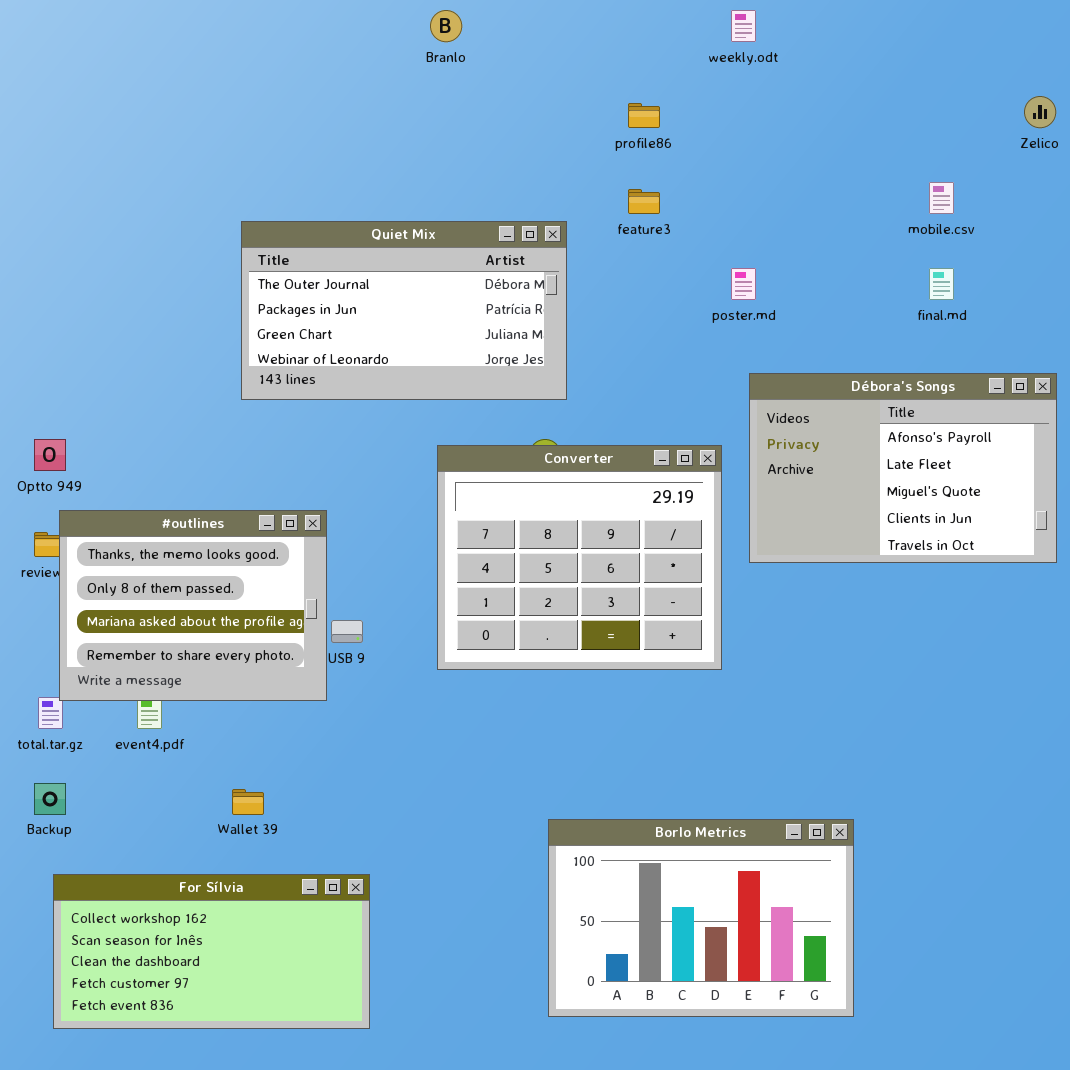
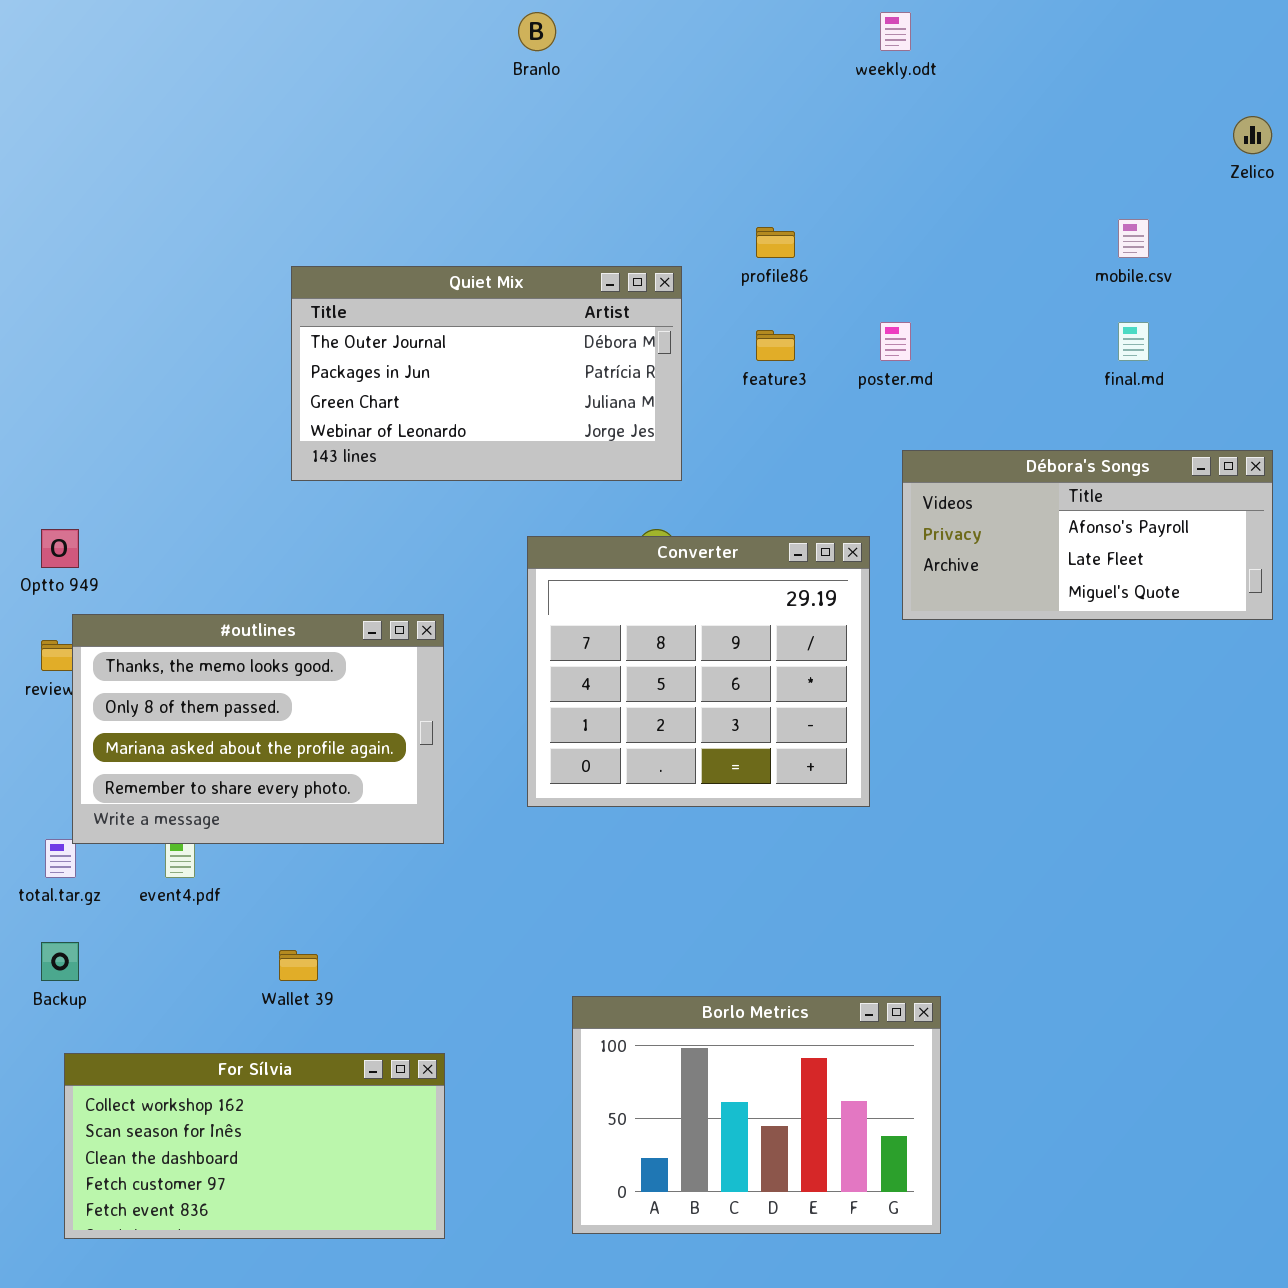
profile86: [628,103,660,128] -> [756,227,795,258], moved
feature3: [628,189,660,214] -> [756,330,795,361], moved
Débora's Songs: [749,373,1057,563] -> [902,450,1273,620], resized
#outlines: [59,510,327,701] -> [72,614,444,844], resized
Borlo Metrics: [548,819,854,1017] -> [572,996,941,1234], moved

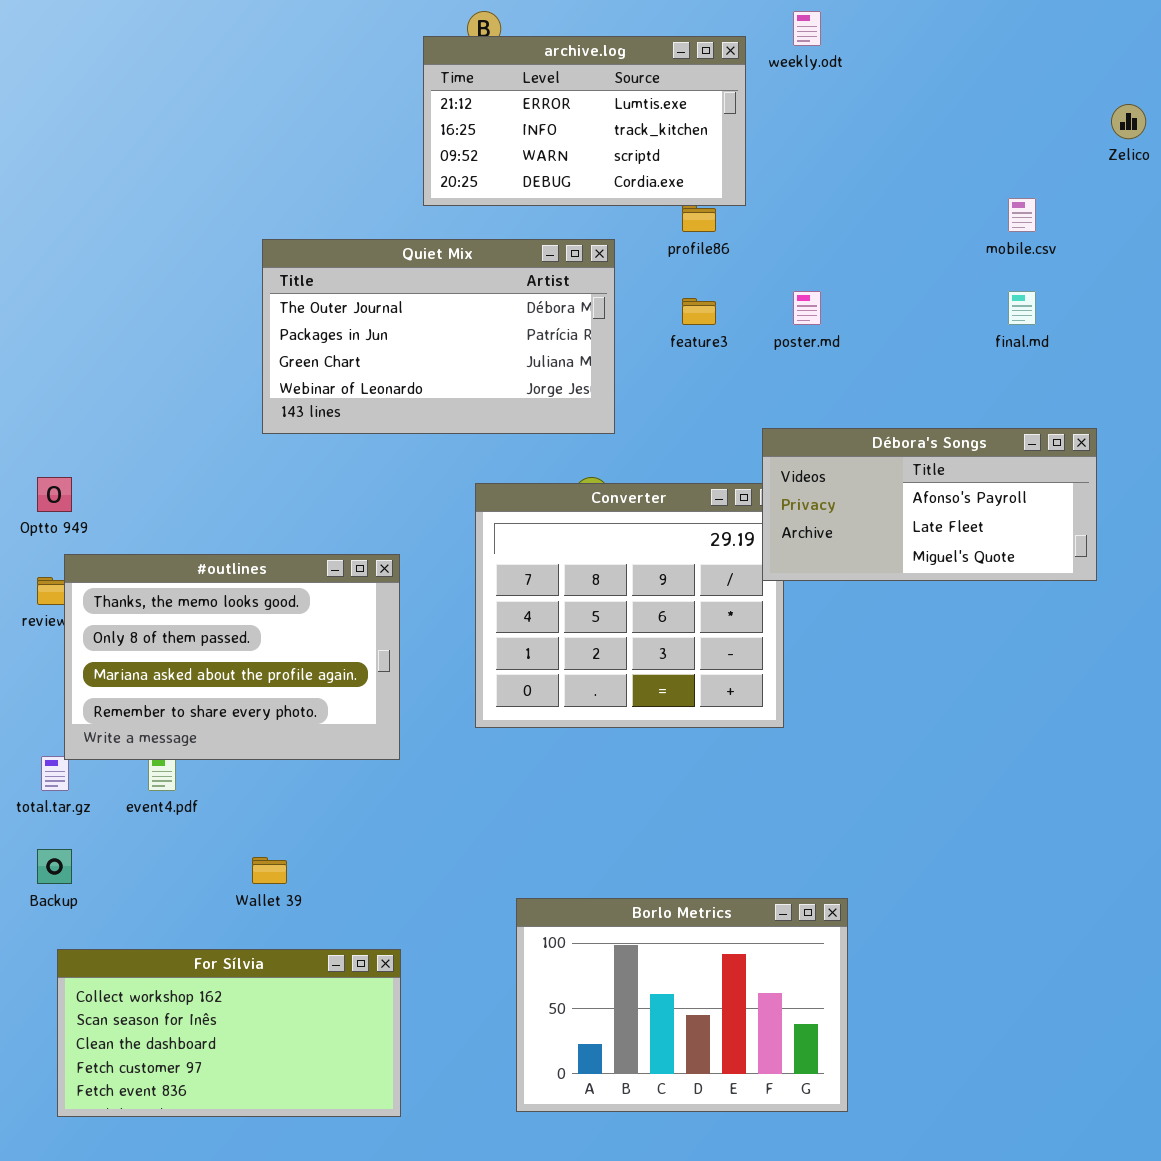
archive.log: none -> [423,36,746,206], opened
Débora's Songs: [902,450,1273,620] -> [762,428,1097,581], moved

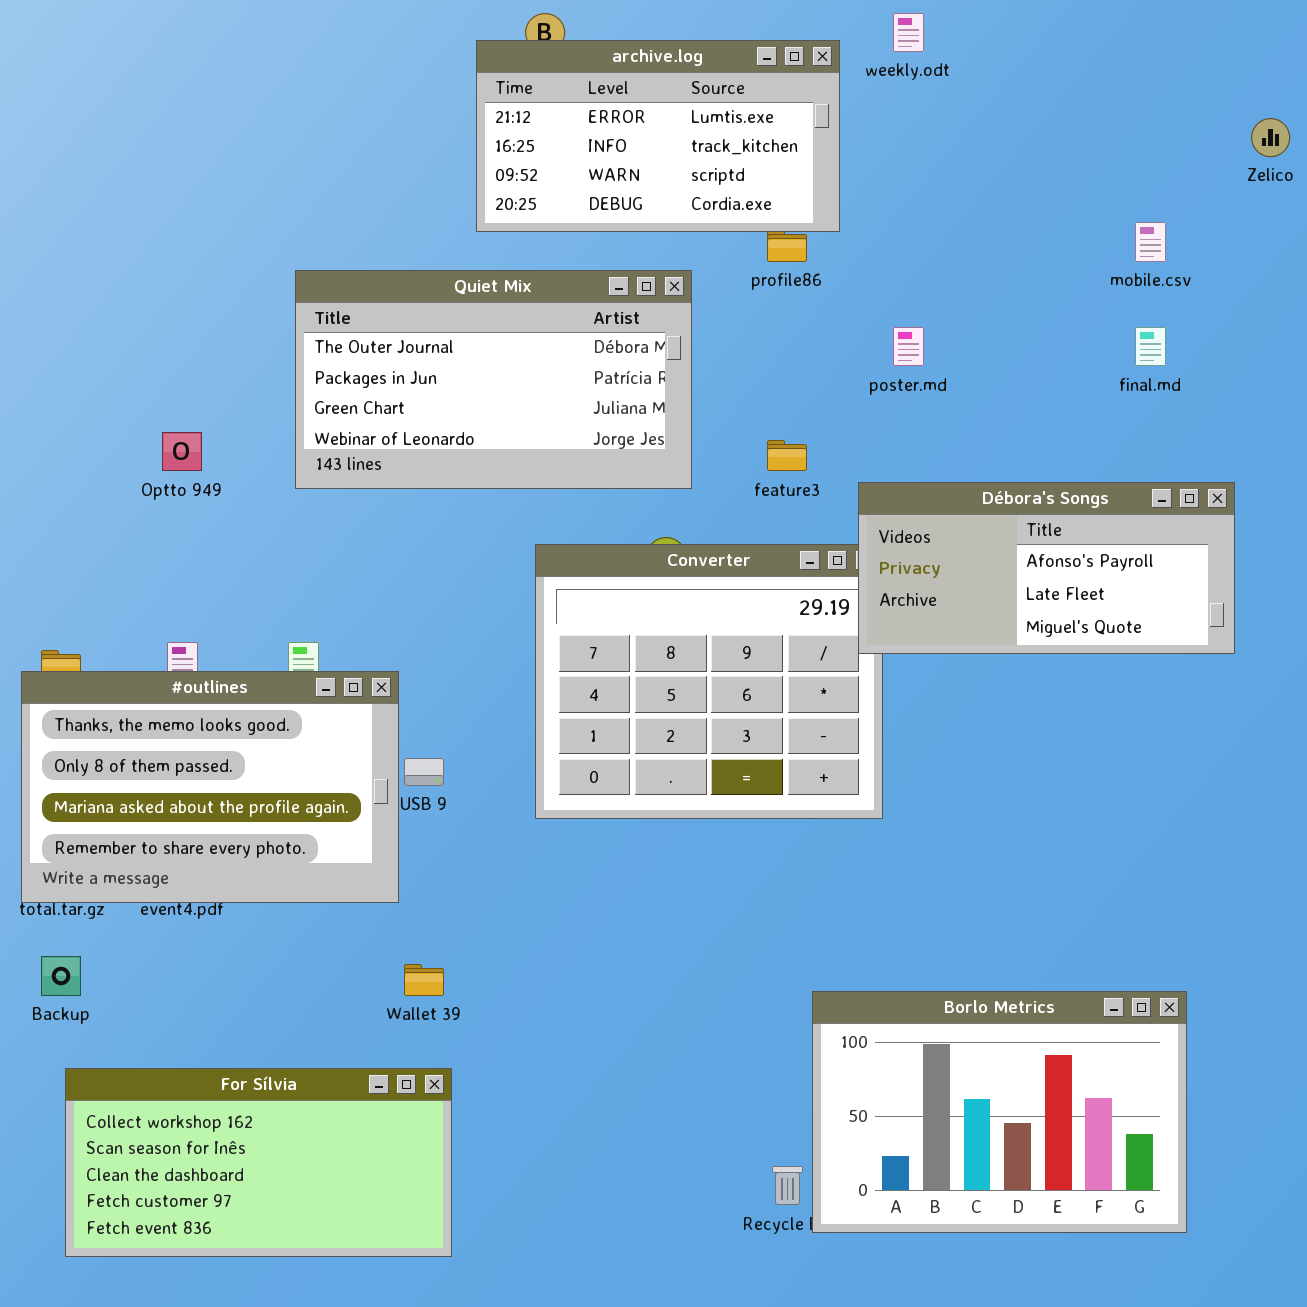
feature3: [682,298,716,325] -> [767,440,807,471], moved
Optto 949: [37,477,72,512] -> [162,432,202,471], moved
#outlines: [64,554,400,760] -> [21,671,399,903], moved
Wallet 39: [252,857,287,884] -> [404,964,444,996], moved
Borlo Metrics: [516,898,848,1112] -> [812,991,1187,1233], moved

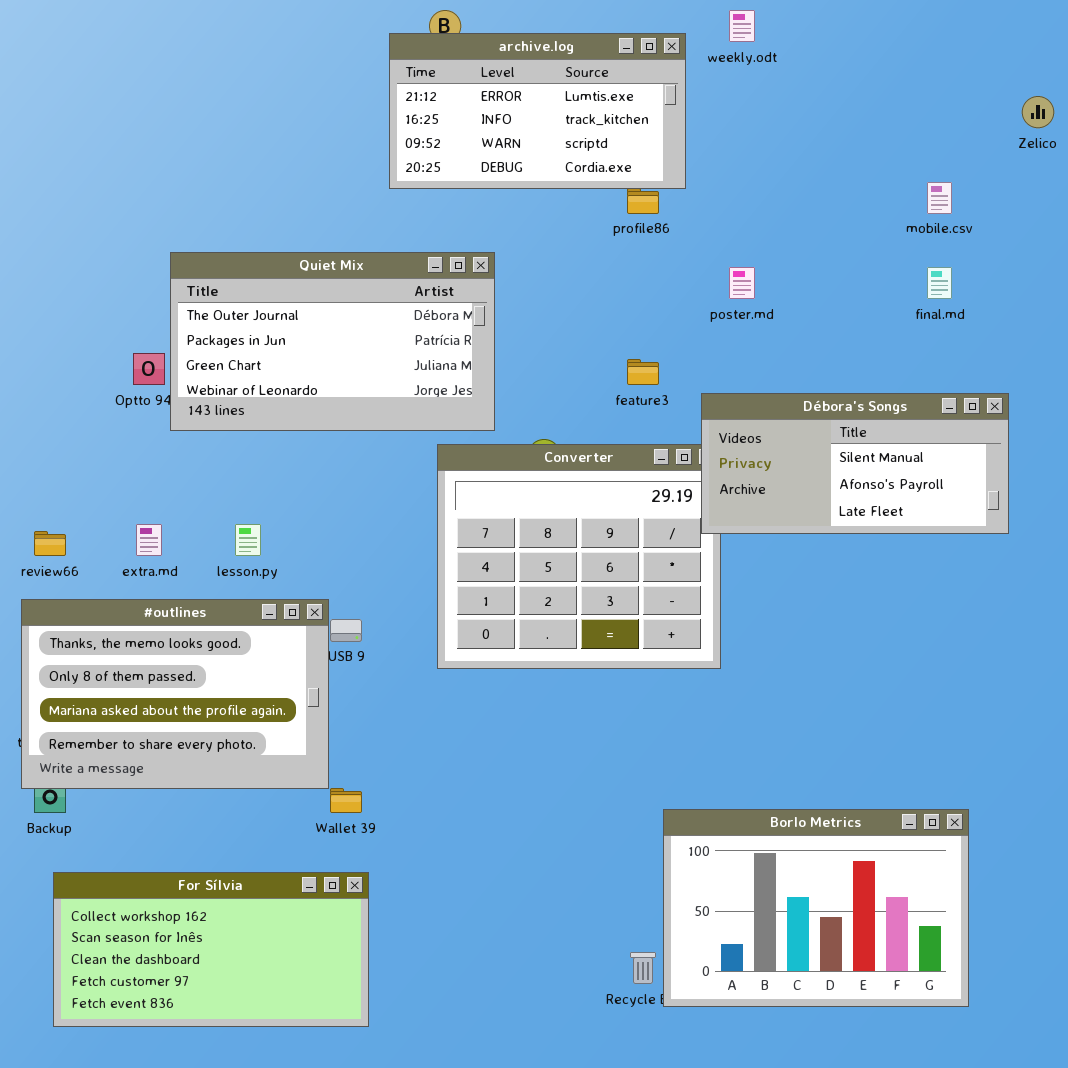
Quiet Mix: [295,270,692,489] -> [170,252,495,431], moved
Débora's Songs: [858,482,1235,654] -> [701,393,1009,534], scrolled up 1 row
#outlines: [21,671,399,903] -> [21,599,329,789], moved

